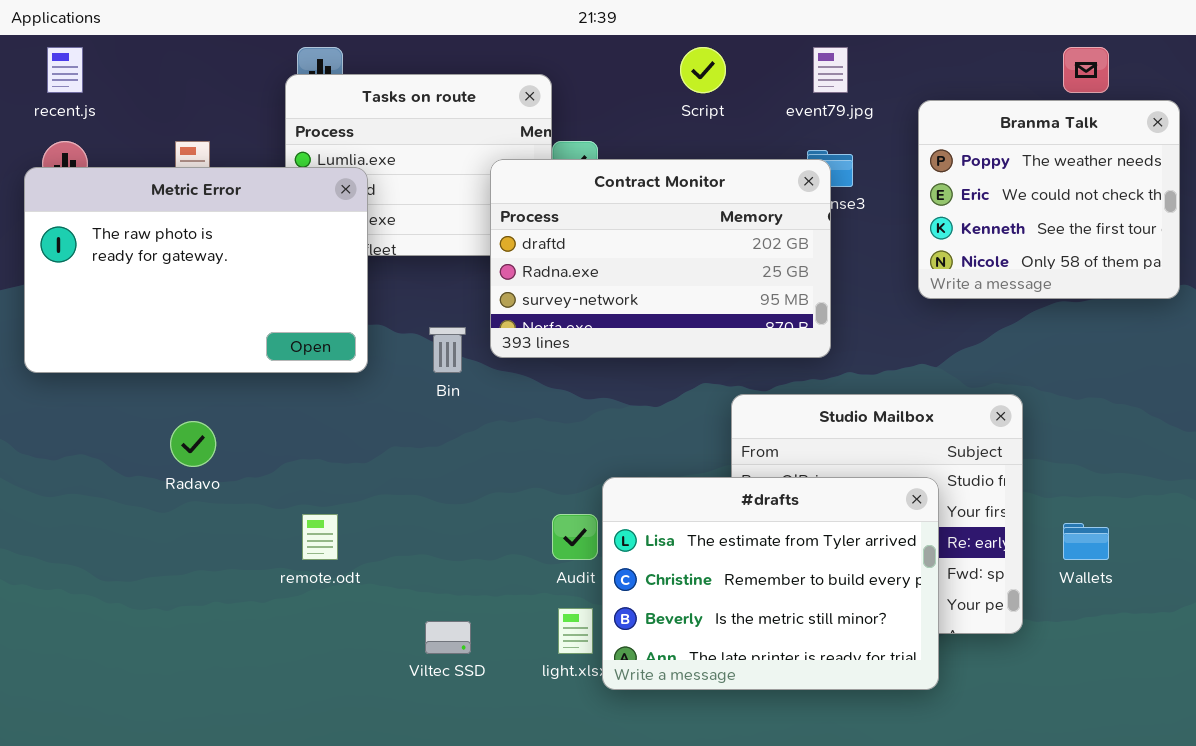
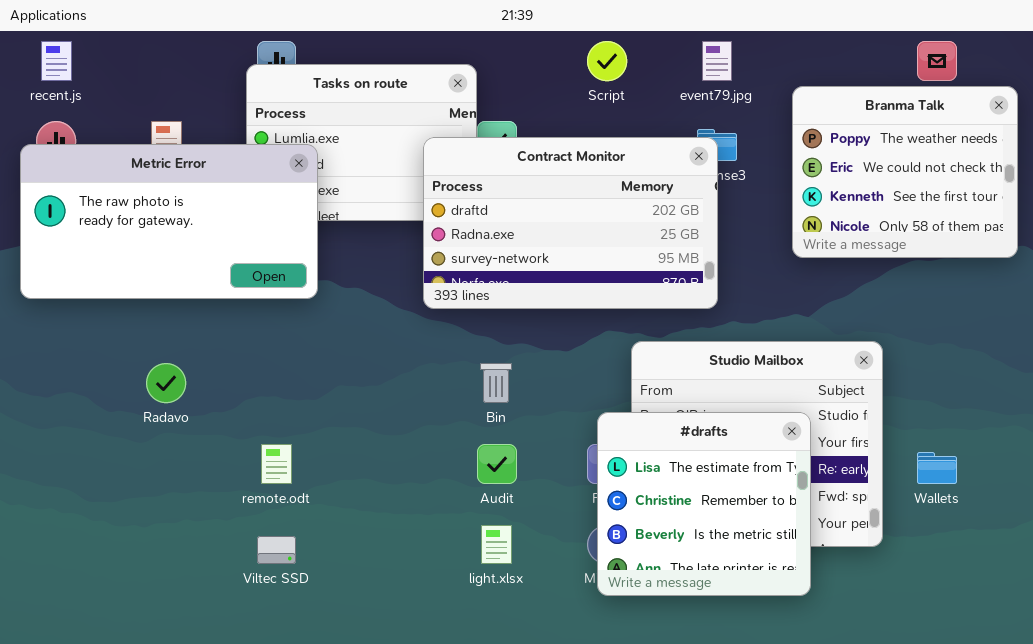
Metric Error: [24,167,368,373] -> [20,144,318,299], resized
Bin: [429,327,466,373] -> [480,363,512,403], moved
#drafts: [602,477,939,690] -> [597,412,811,596], resized
Viltec SSD: [425,621,471,654] -> [257,536,296,564], moved

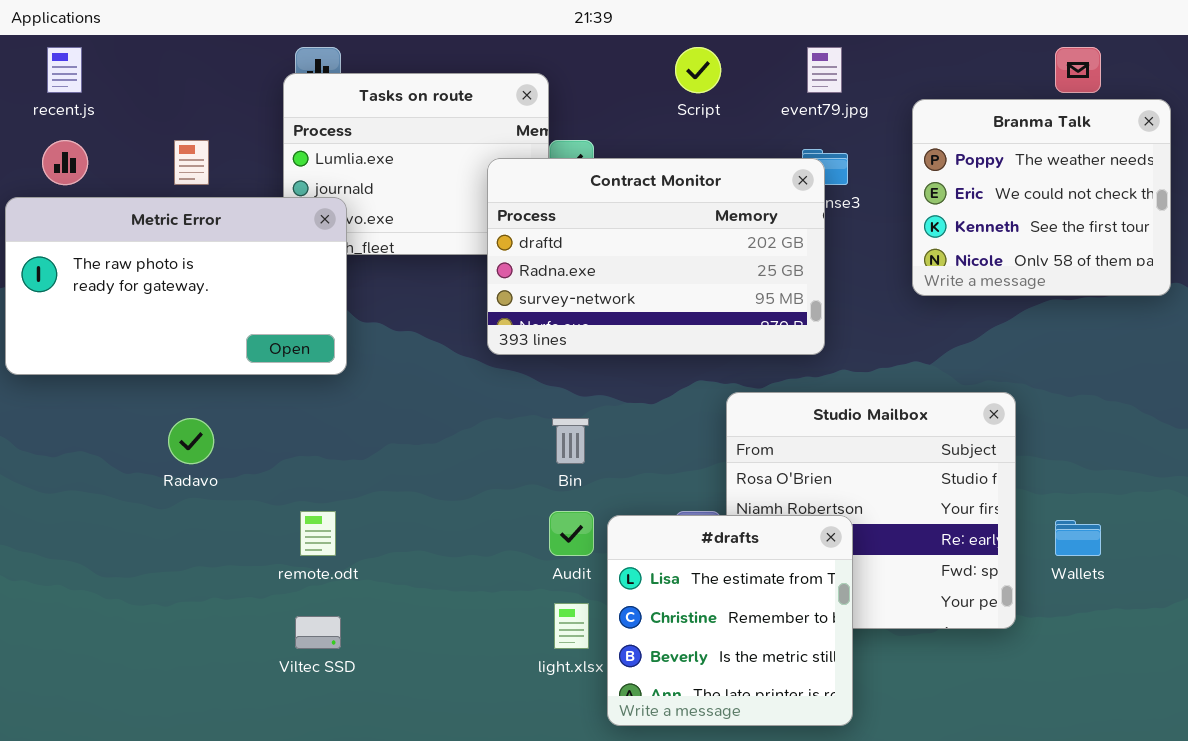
Metric Error: [20,144,318,299] -> [5,197,347,375], moved
#drafts: [597,412,811,596] -> [607,515,853,726], moved

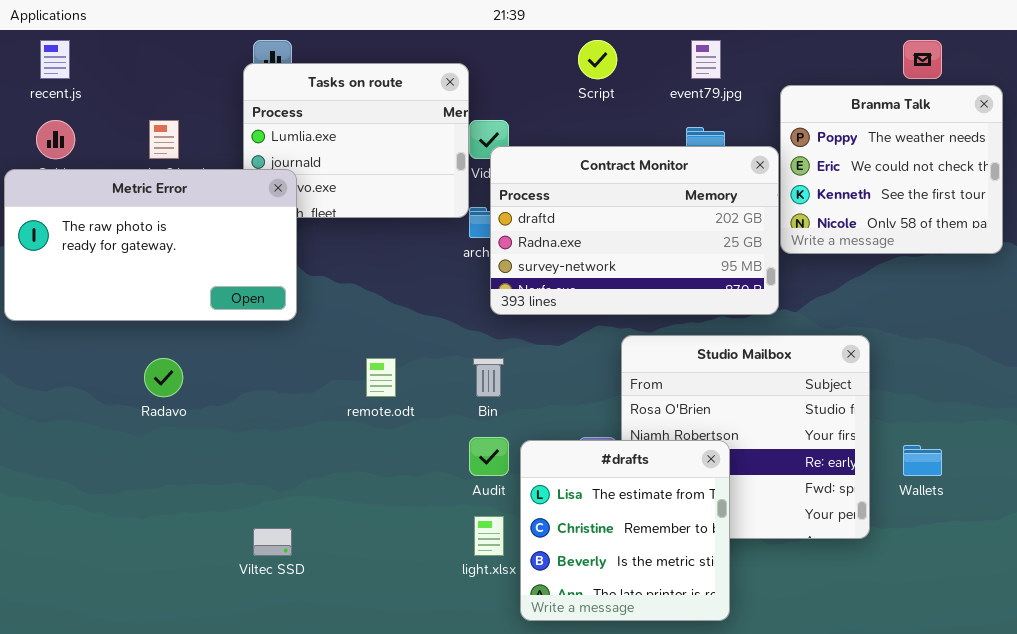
Contract Monitor: [487,158,825,355] -> [490,146,779,315], moved
remote.odt: [300,511,336,556] -> [366,358,396,397], moved

